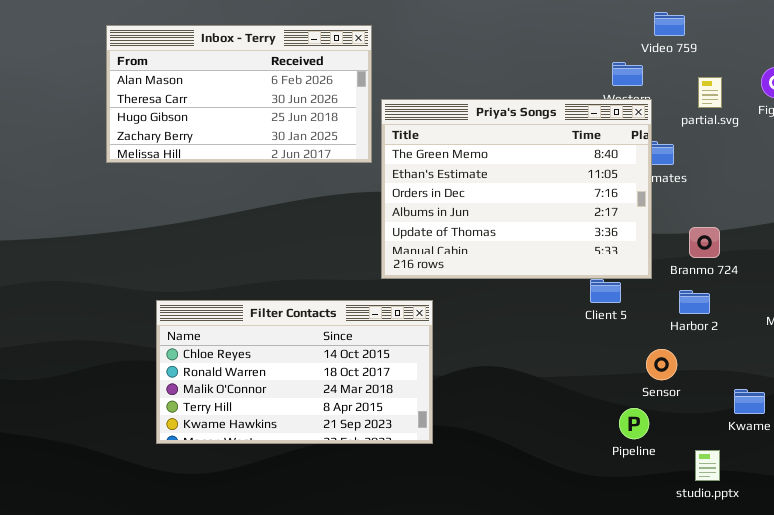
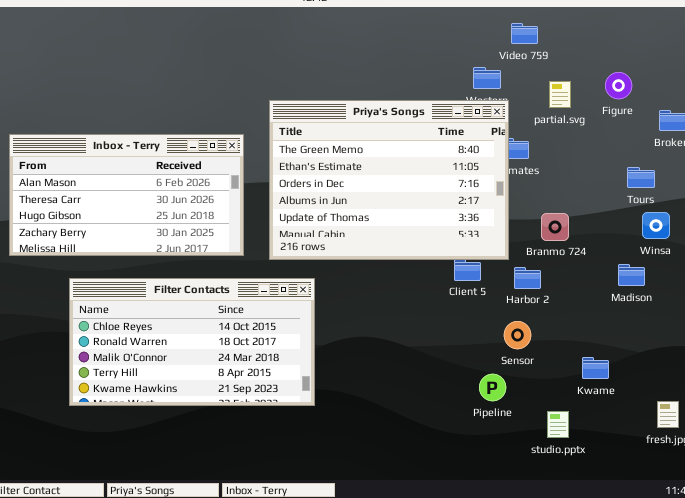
Inbox - Terry: [106,25,372,163] -> [9,134,244,256], moved
Harbor 2: [679,290,710,314] -> [514,267,541,289], moved

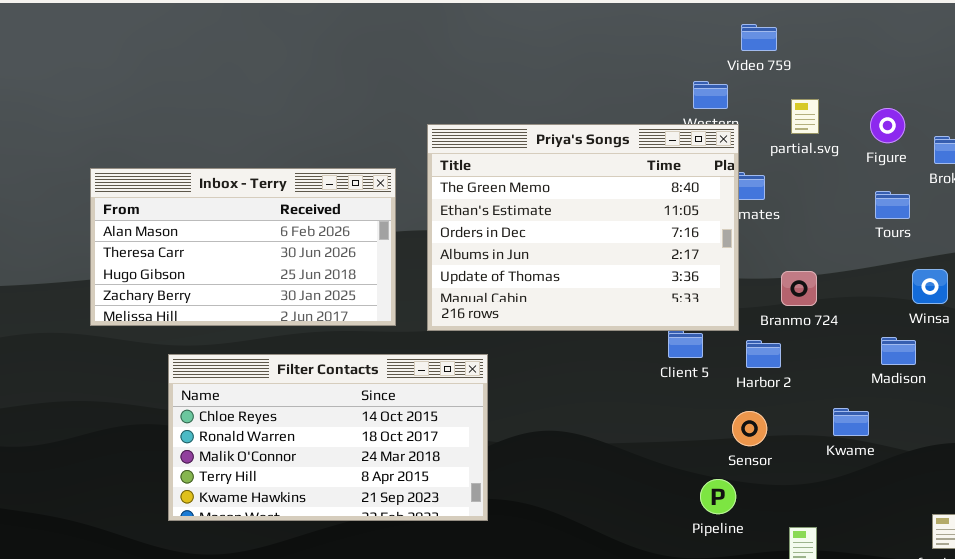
Figure: [605,72,632,99] -> [870,108,905,143], moved
Tours: [627,167,655,188] -> [875,191,910,219], moved
Kwame: [582,357,609,379] -> [833,408,869,436], moved

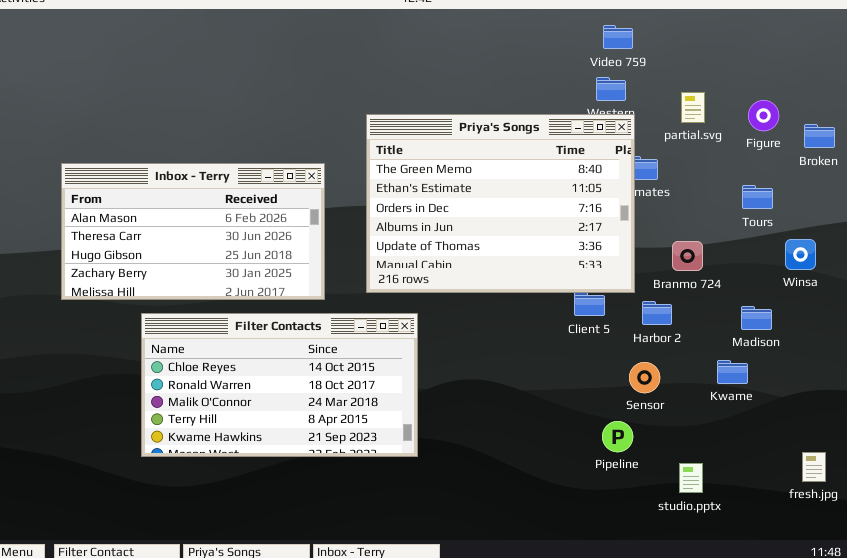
Video 759: [741,24,777,51] -> [603,25,633,49], moved
Inbox - Terry: [90,168,396,326] -> [61,163,325,300], moved
Tours: [875,191,910,219] -> [742,185,773,209], moved
Madison: [881,337,916,365] -> [741,306,772,330], moved

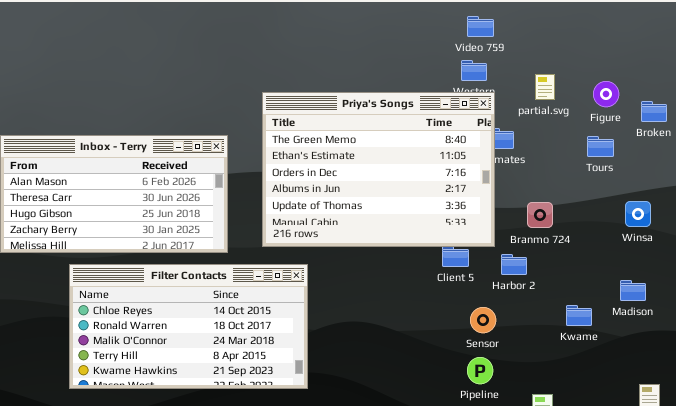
Tours: [742,185,773,209] -> [587,136,614,157], moved
Madison: [741,306,772,330] -> [620,280,646,301], moved
Sensor: [629,362,660,393] -> [470,307,496,333], moved

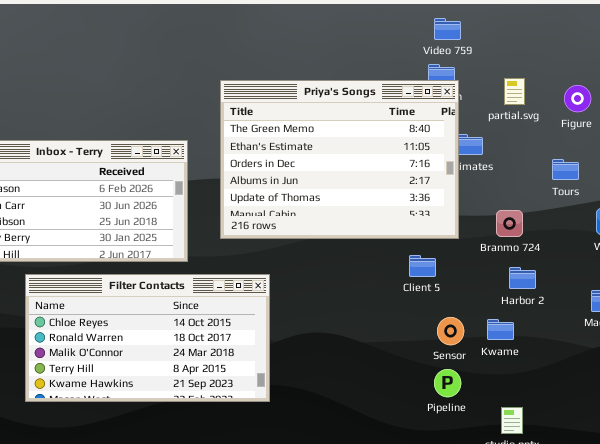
Priya's Songs: [262,92,495,247] -> [220,80,459,239], moved
Tours: [587,136,614,157] -> [552,159,579,180], moved
Harbor 2: [501,254,527,275] -> [509,267,536,289], moved
Kwame: [566,305,592,326] -> [487,319,514,340], moved

